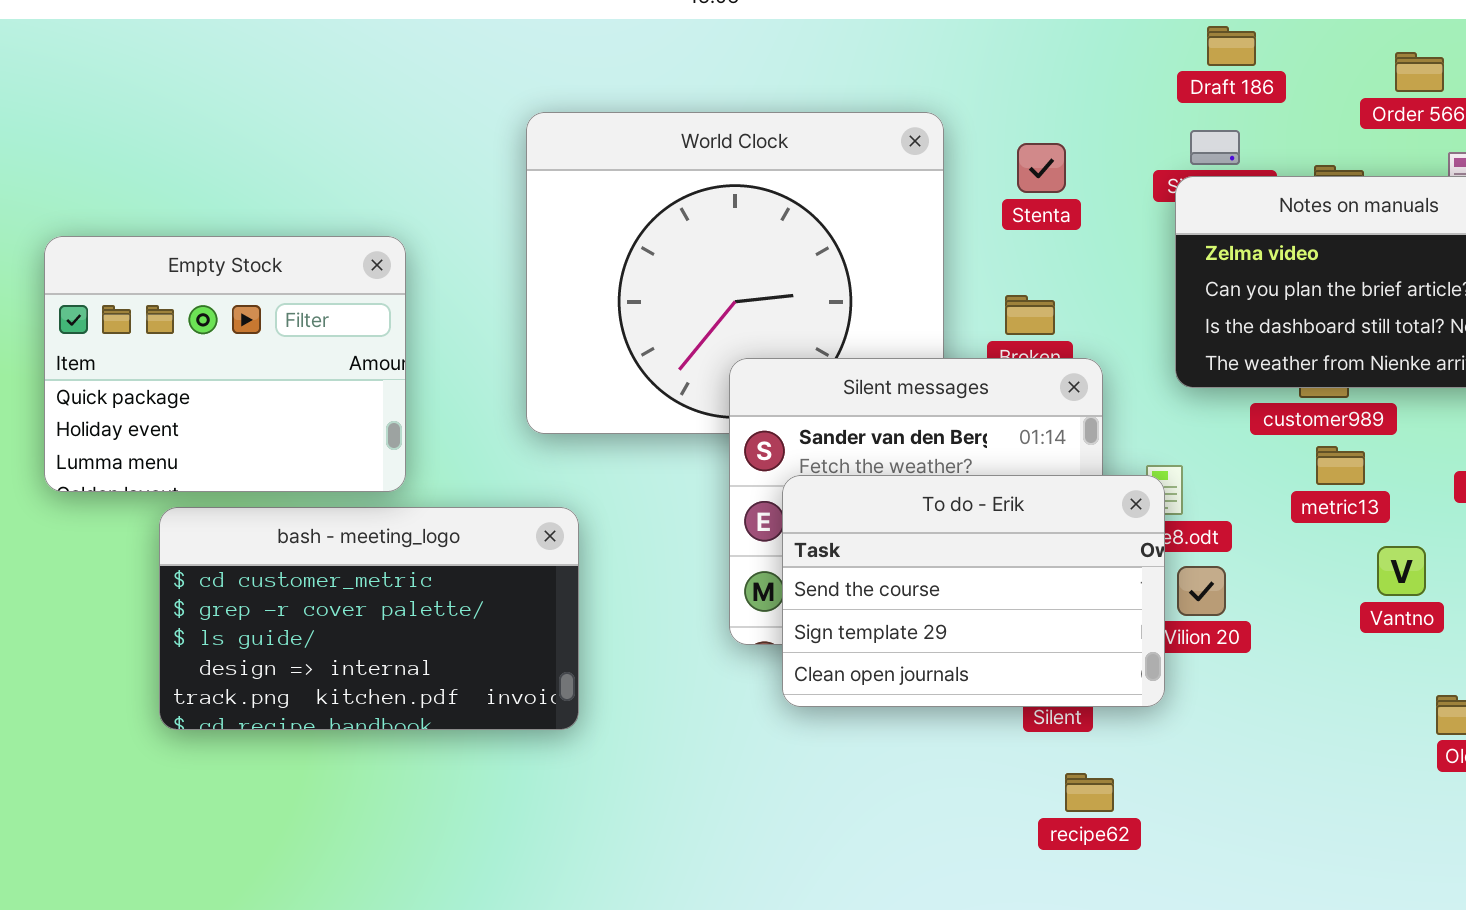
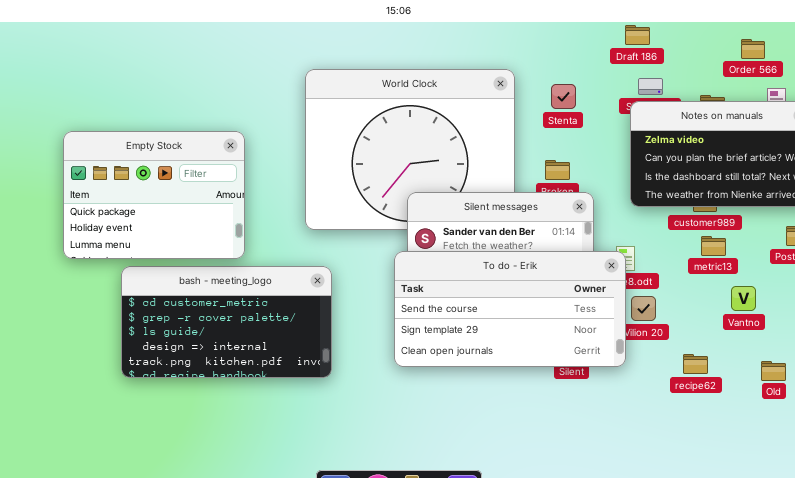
Draft 186: [1207,26,1256,66] -> [625,25,650,45], moved
To do - Erik: [782,475,1165,707] -> [394,251,626,367], resized
recipe62: [1065,773,1114,812] -> [683,354,708,374], moved

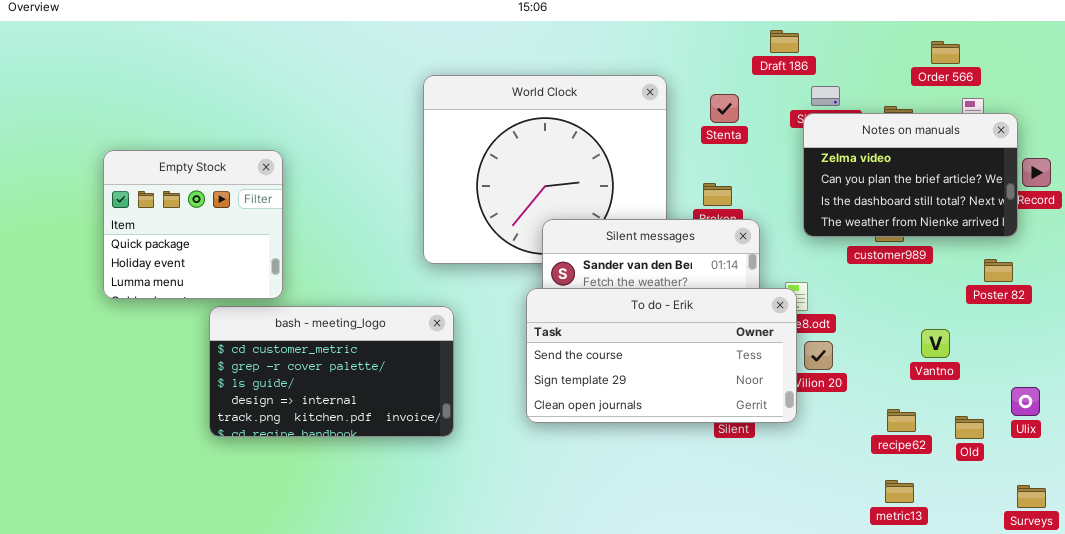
Draft 186: [625,25,650,45] -> [770,30,799,53], moved
Empty Stock: [63,131,245,259] -> [103,150,283,299], moved, resized
metric13: [701,236,726,256] -> [885,480,914,503], moved
recipe62: [683,354,708,374] -> [887,409,916,432], moved

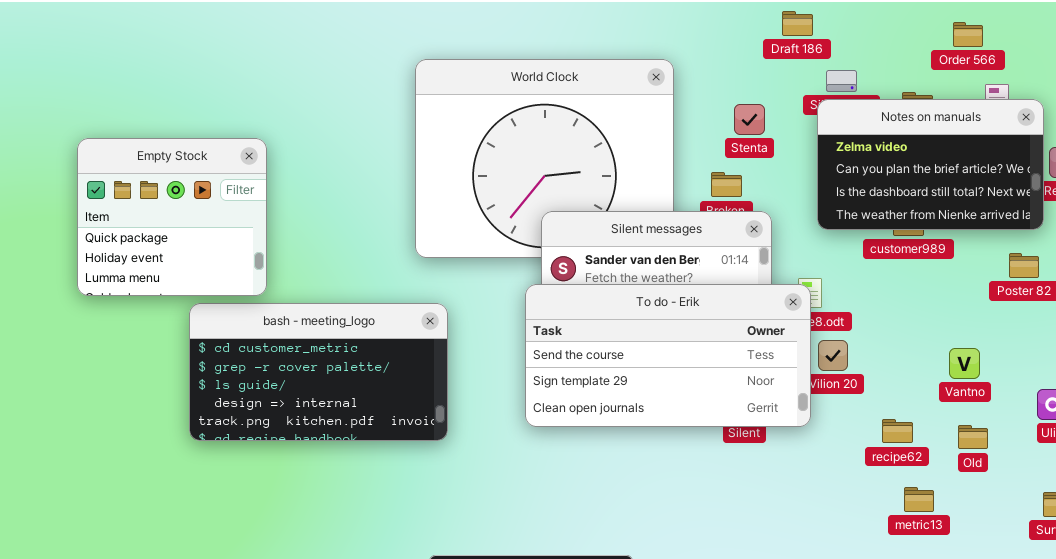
Stenta: [710,94,739,123] -> [734,104,765,135], moved
Vantno: [921,329,950,358] -> [949,348,980,379], moved
recipe62: [887,409,916,432] -> [882,419,913,443], moved
Old: [955,416,984,439] -> [958,425,988,449], moved

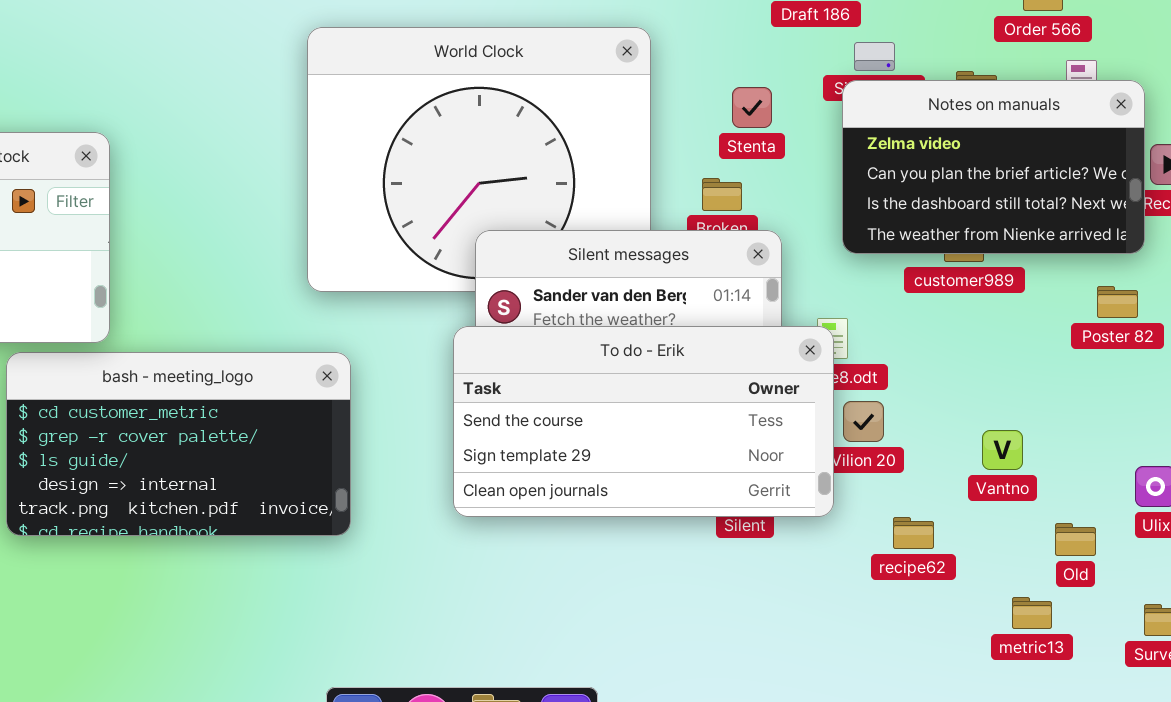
Vantno: [949,348,980,379] -> [982,430,1023,470], moved
recipe62: [882,419,913,443] -> [893,517,934,549], moved
Old: [958,425,988,449] -> [1055,523,1096,556], moved
metric13: [904,487,934,512] -> [1012,597,1052,629], moved

